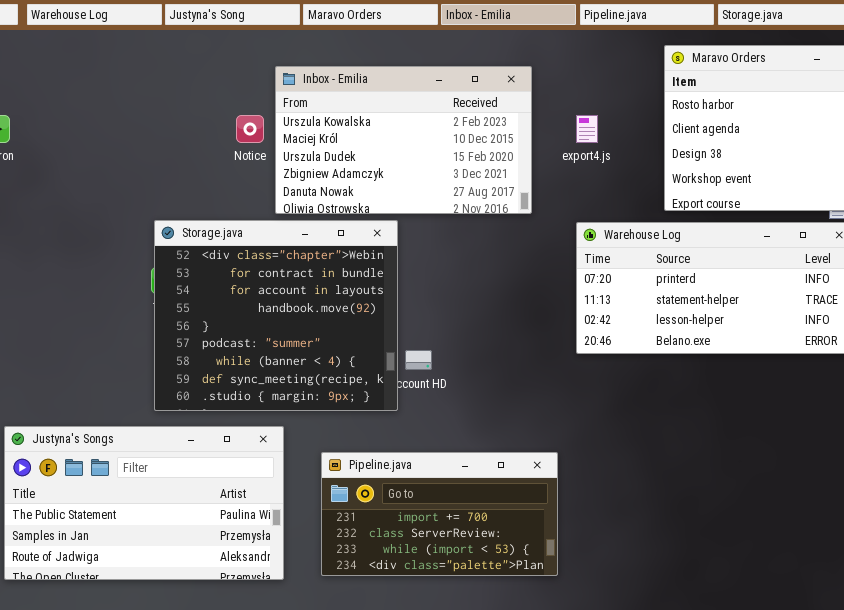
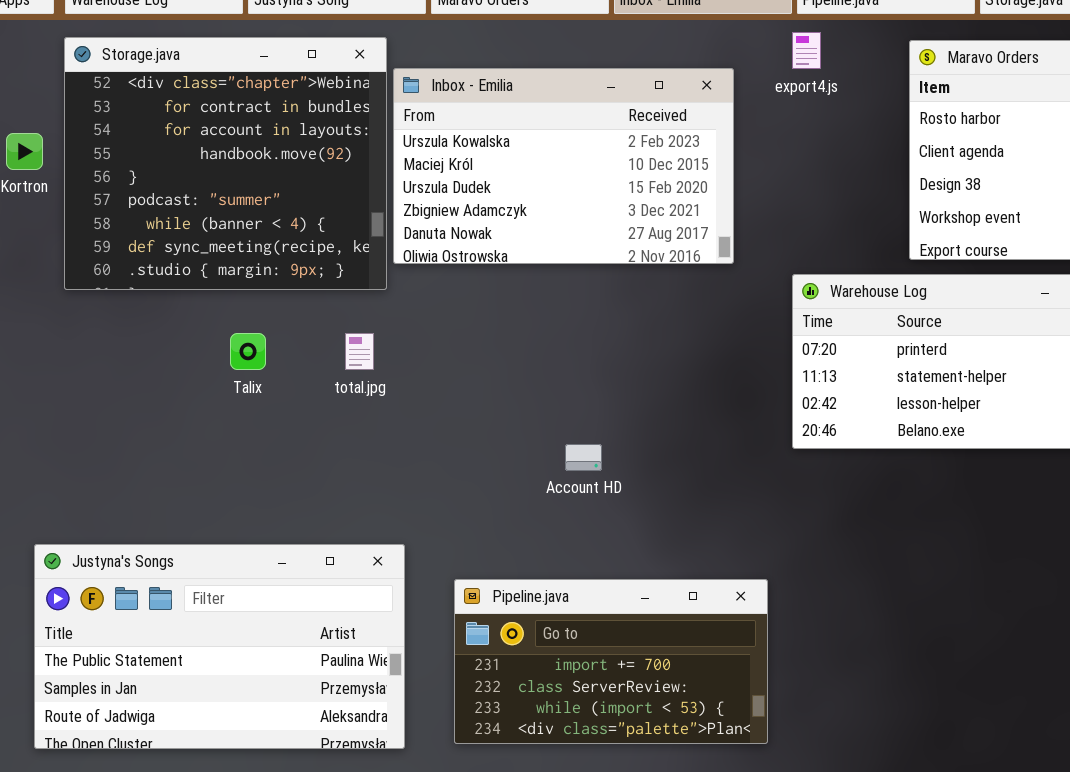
export4.js: [576,115,598,143] -> [792,32,821,69], moved
Storage.java: [154,220,398,411] -> [64,37,387,290], moved

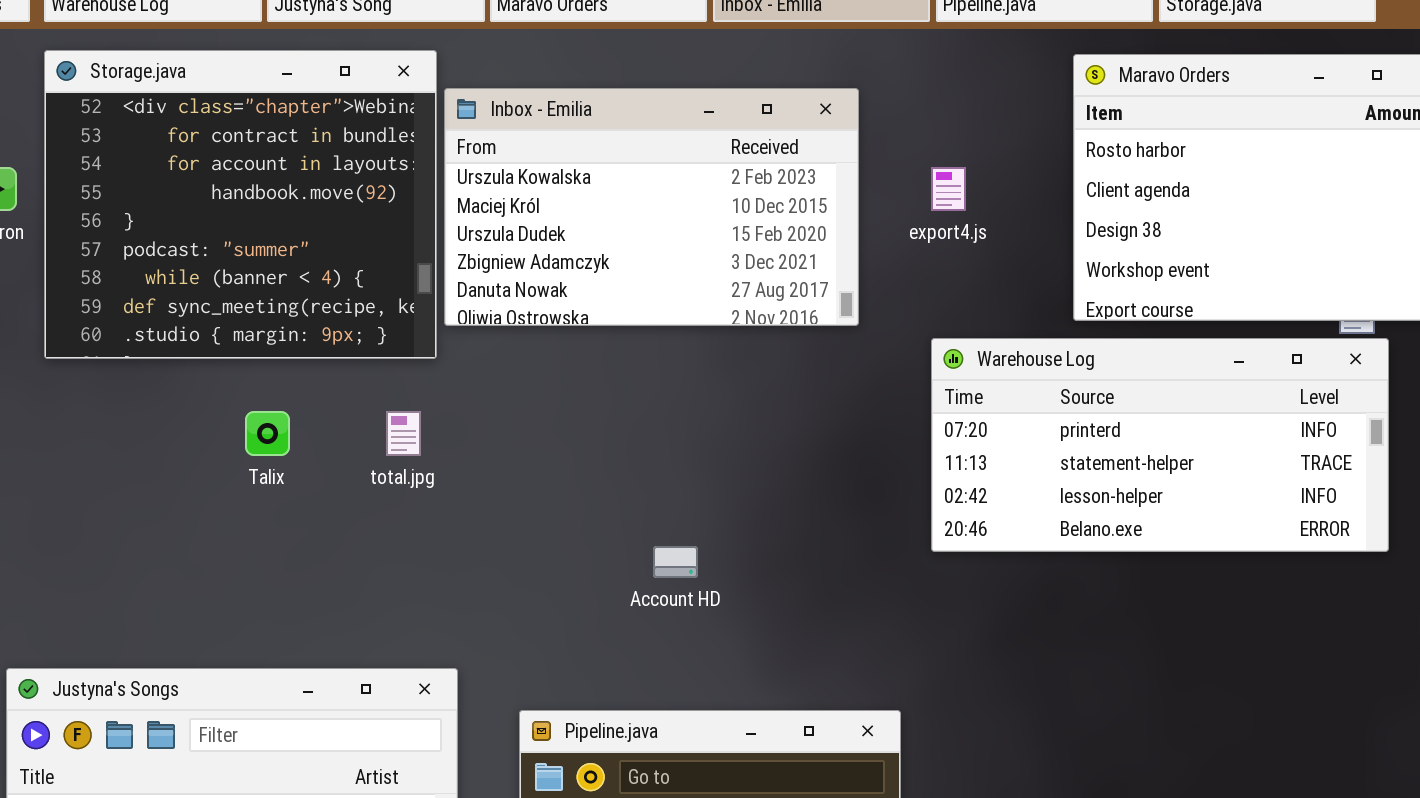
export4.js: [792,32,821,69] -> [931,167,966,211], moved

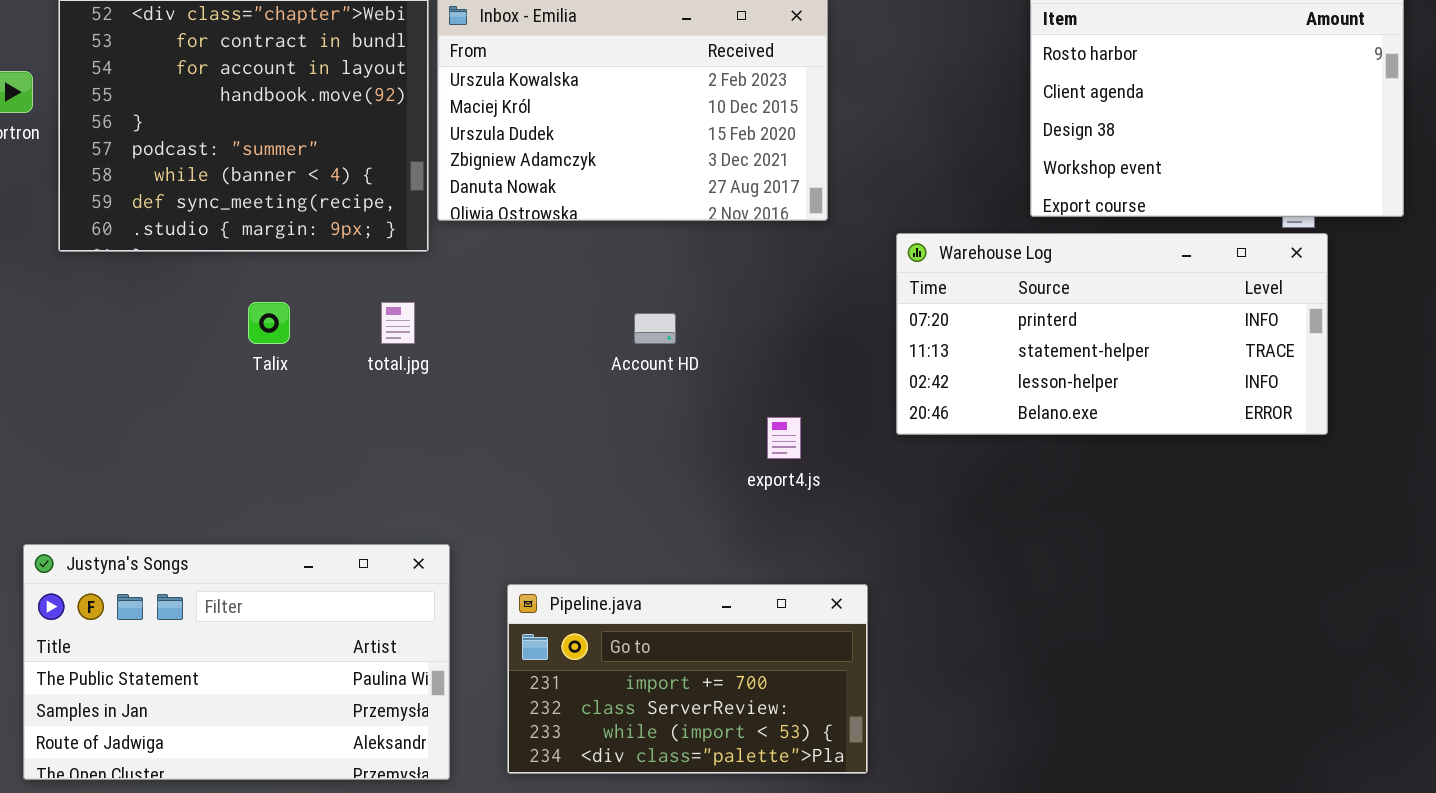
export4.js: [931,167,966,211] -> [767,417,801,459], moved
Account HD: [653,546,698,578] -> [634,313,676,344], moved

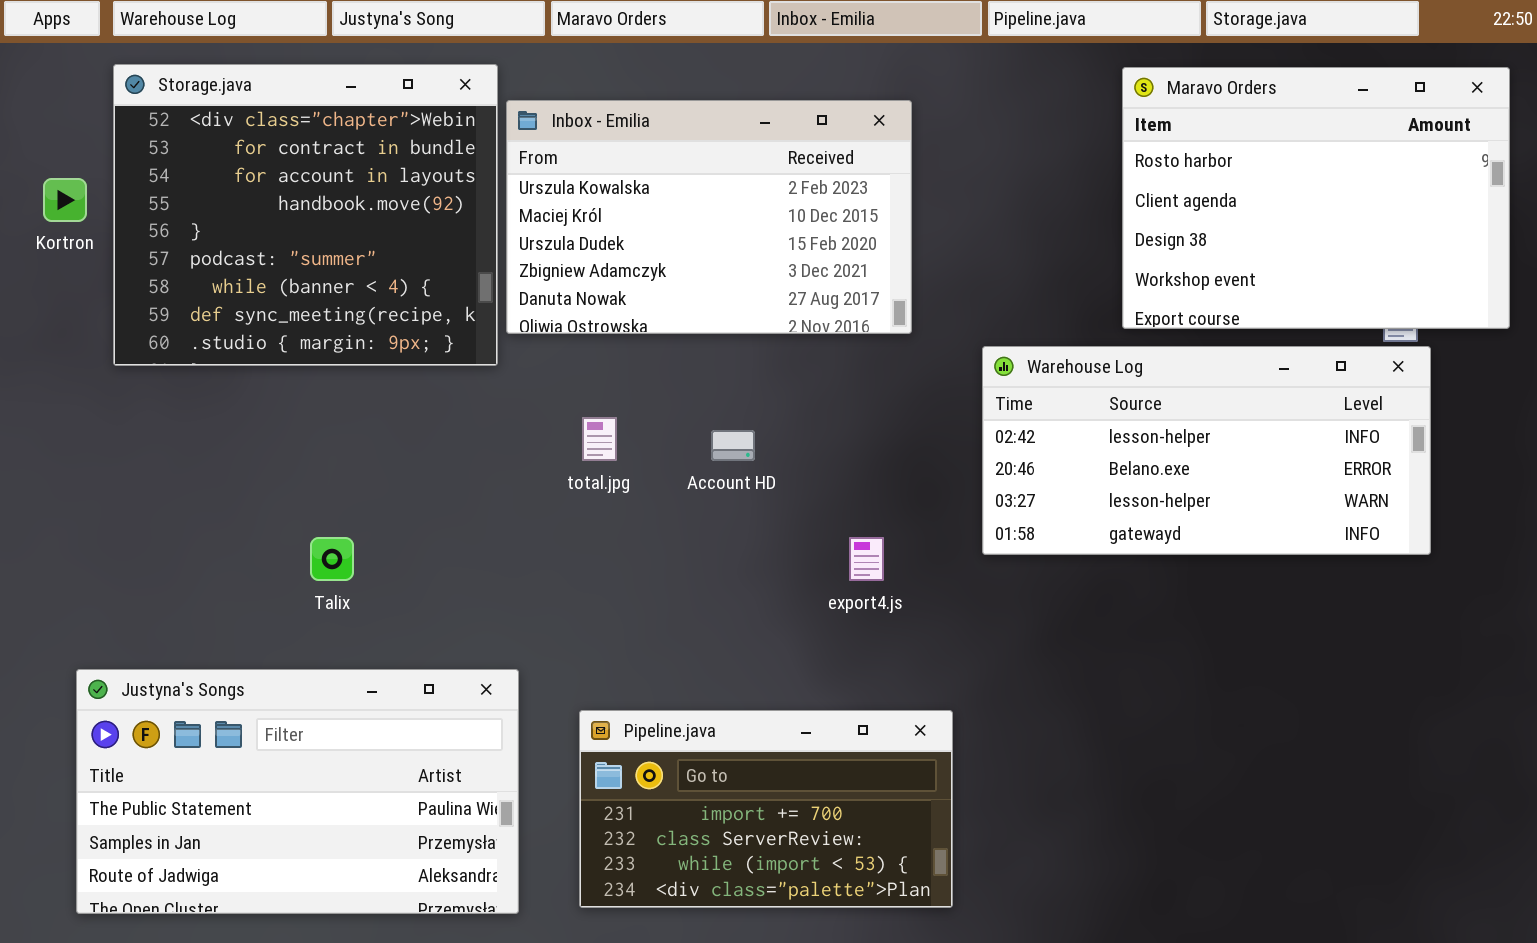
Warehouse Log: [896,233,1328,435] -> [982,346,1431,555], scrolled down 2 rows
Talix: [248,302,290,344] -> [310,537,354,581], moved
total.jpg: [381,302,415,344] -> [582,417,617,461], moved

